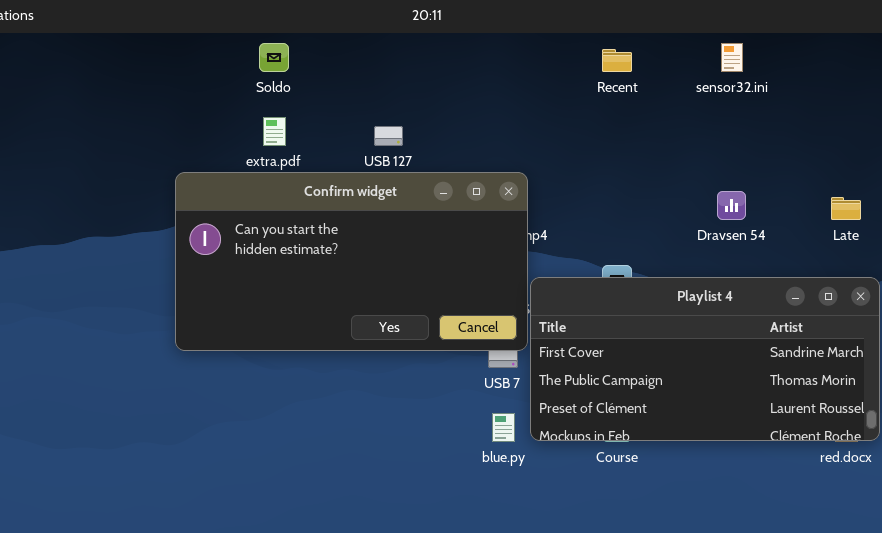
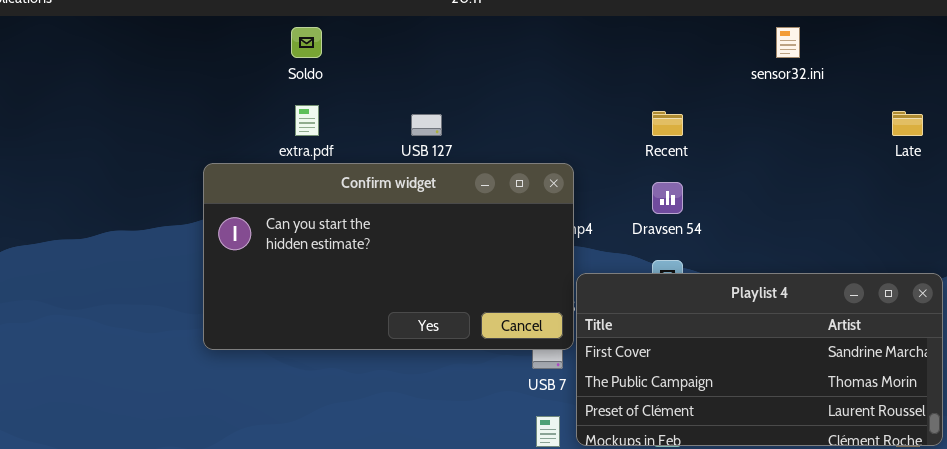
Recent: [602,49,632,72] -> [652,111,683,136], moved
Dravsen 54: [717,191,746,220] -> [652,182,683,214], moved
Late: [831,197,861,220] -> [892,111,923,136], moved

